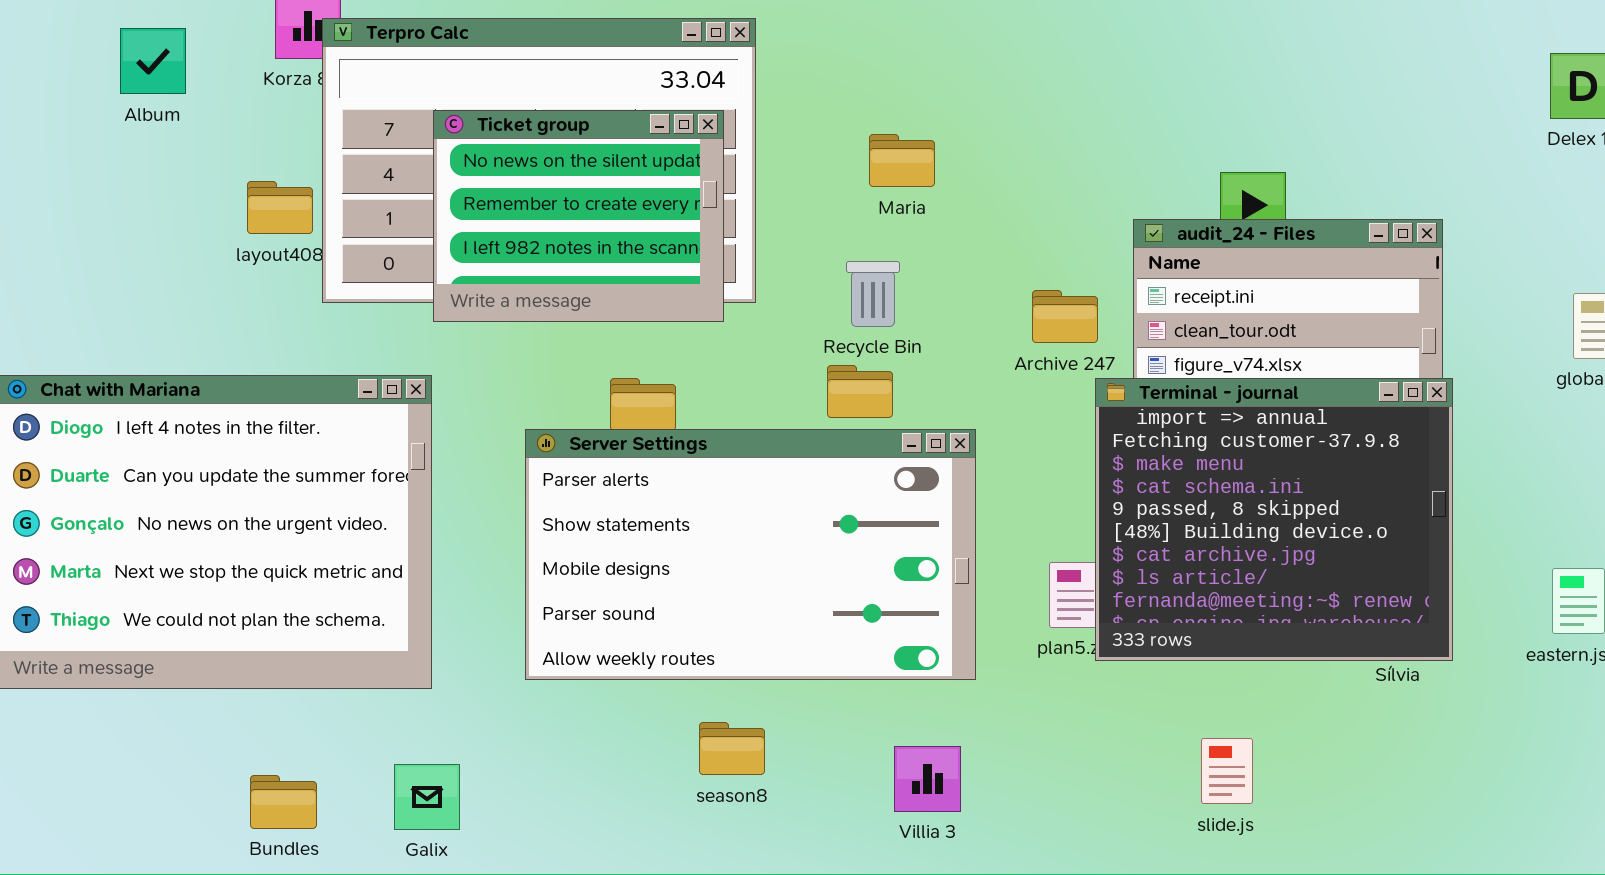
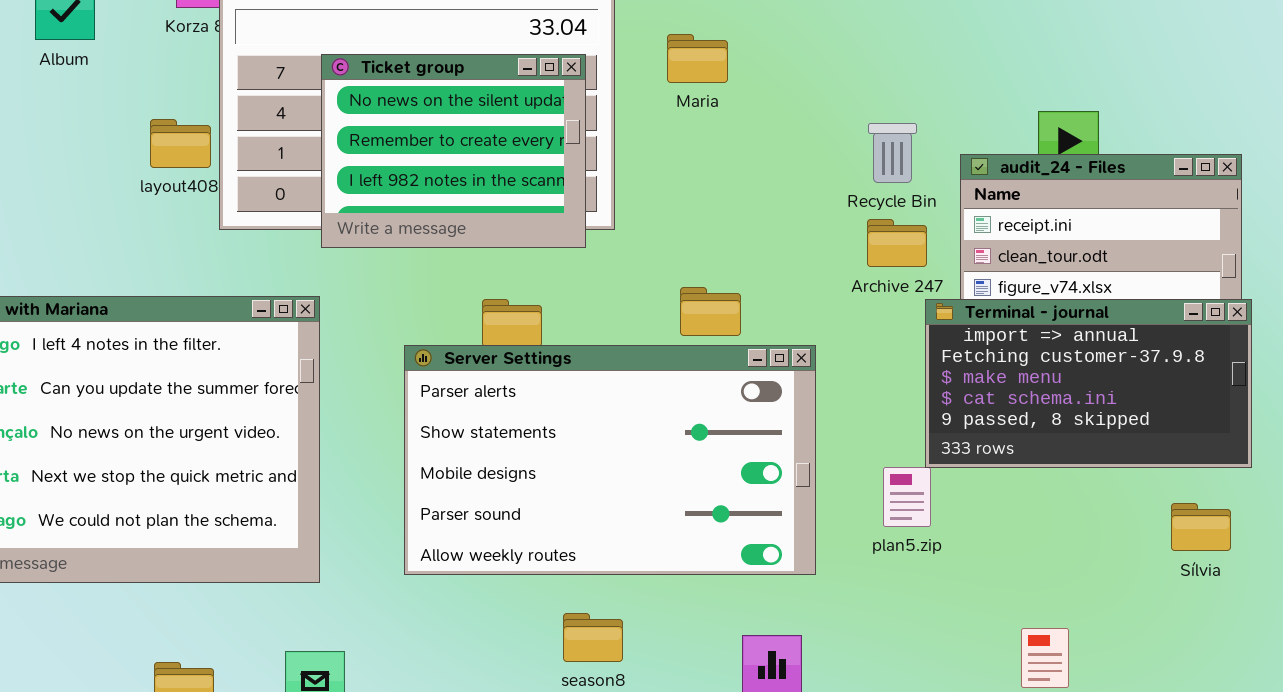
Maria: [869,134,935,187] -> [667,34,728,83], moved
Recycle Bin: [846,261,900,327] -> [868,123,917,183], moved
Terminal - journal: [1095,378,1453,661] -> [925,299,1252,468], resized

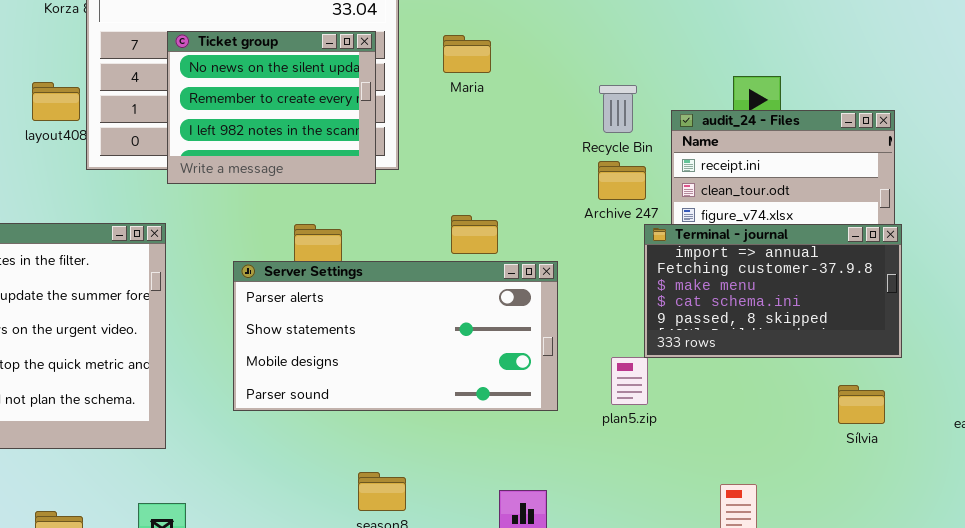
Maria: [667,34,728,83] -> [443,35,491,73], moved
Server Settings: [404,345,816,575] -> [233,261,558,411], resized

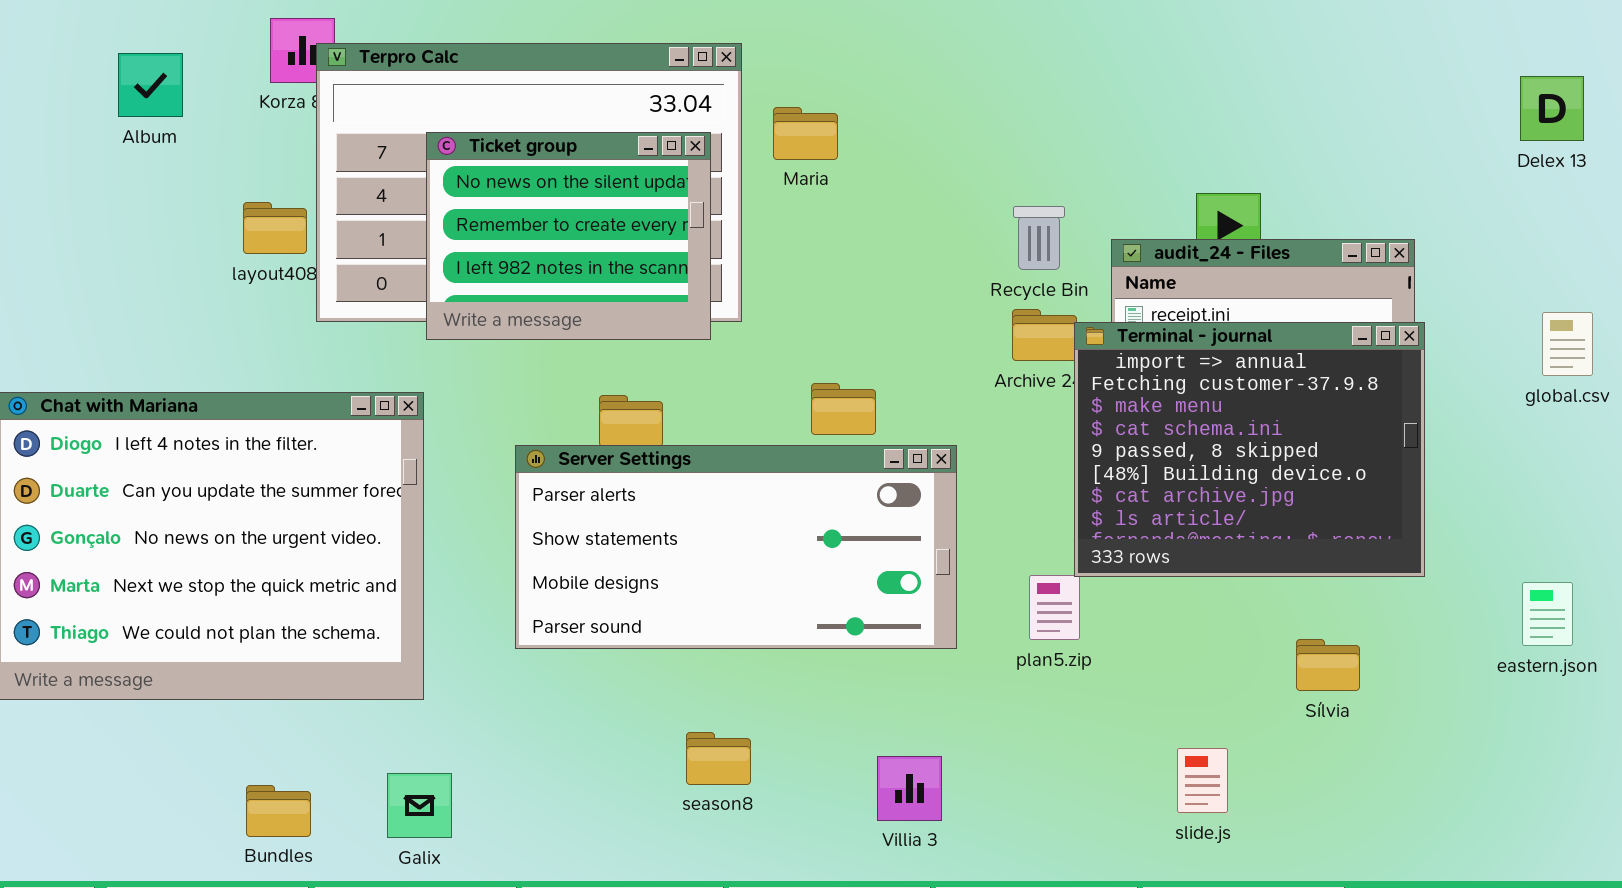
Maria: [443,35,491,73] -> [773,107,838,160], moved
Terminal - journal: [644,224,902,358] -> [1074,322,1425,577], resized
Sílvia: [838,385,885,424] -> [1296,639,1360,691], moved

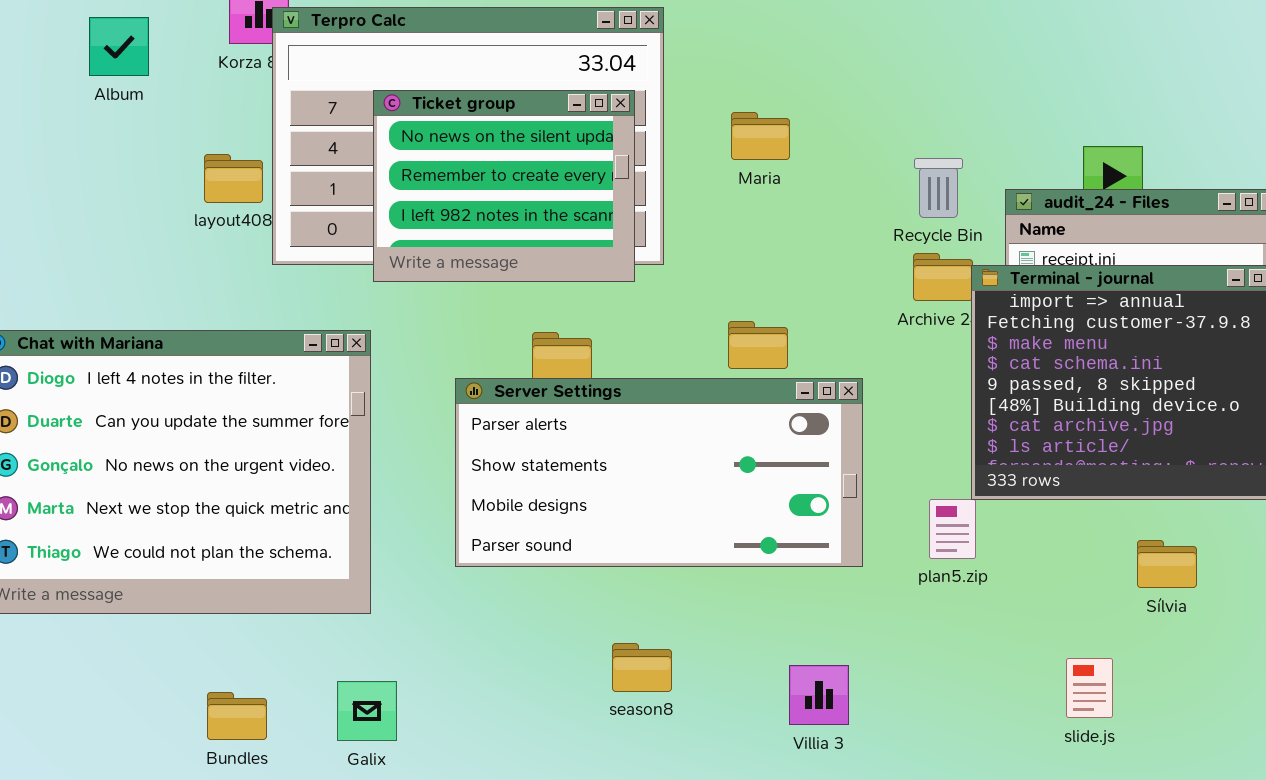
Maria: [773,107,838,160] -> [731,112,790,160], moved
Sílvia: [1296,639,1360,691] -> [1137,540,1197,588], moved

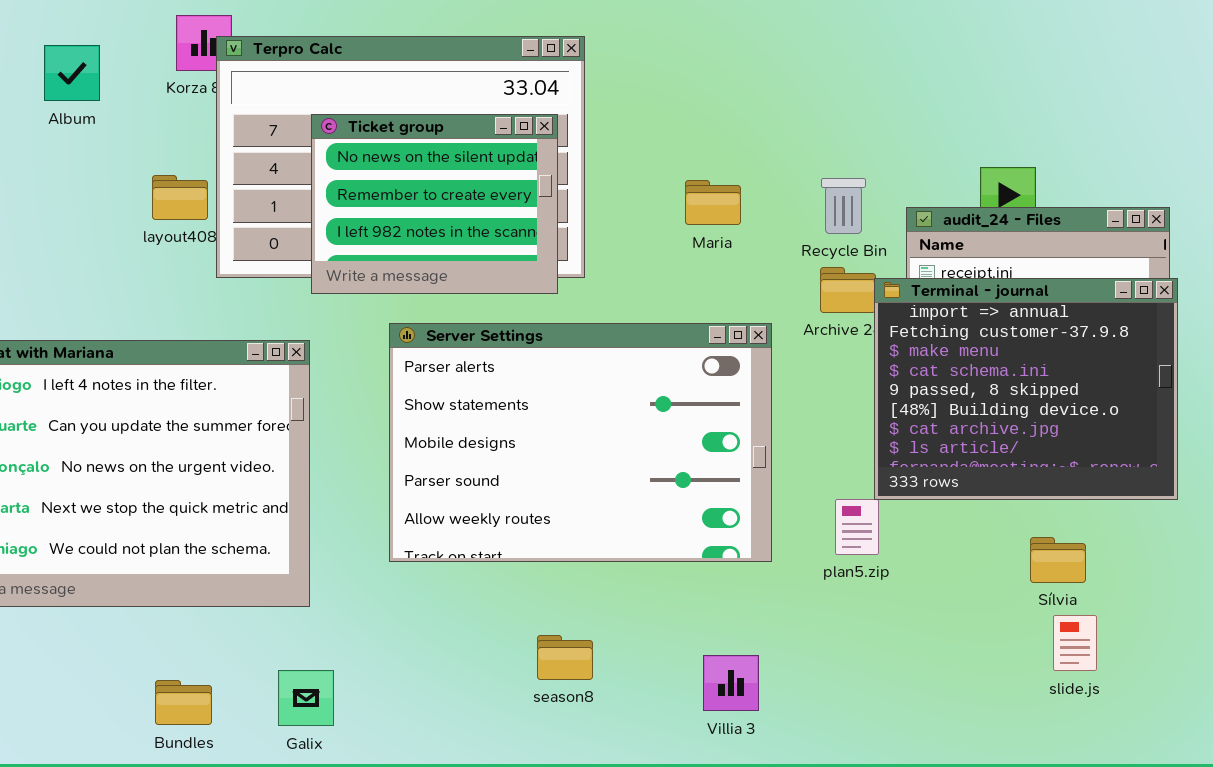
Maria: [731,112,790,160] -> [685,180,741,225], moved
Server Settings: [455,378,863,567] -> [389,323,772,562], resized
slide.js: [1066,658,1113,718] -> [1053,615,1097,671], moved

